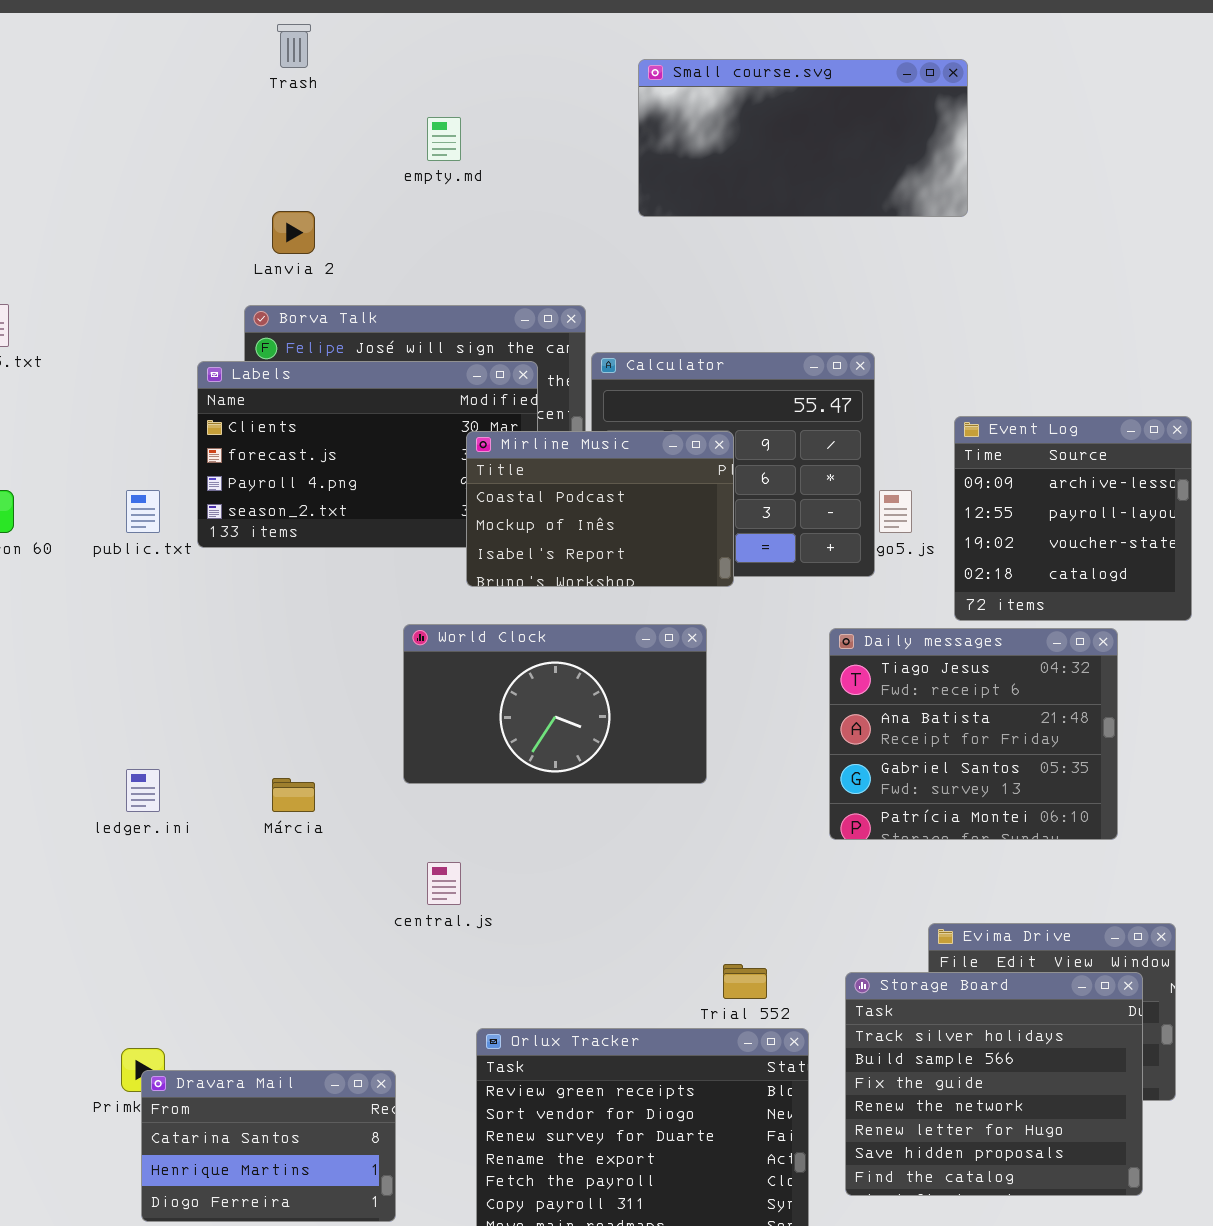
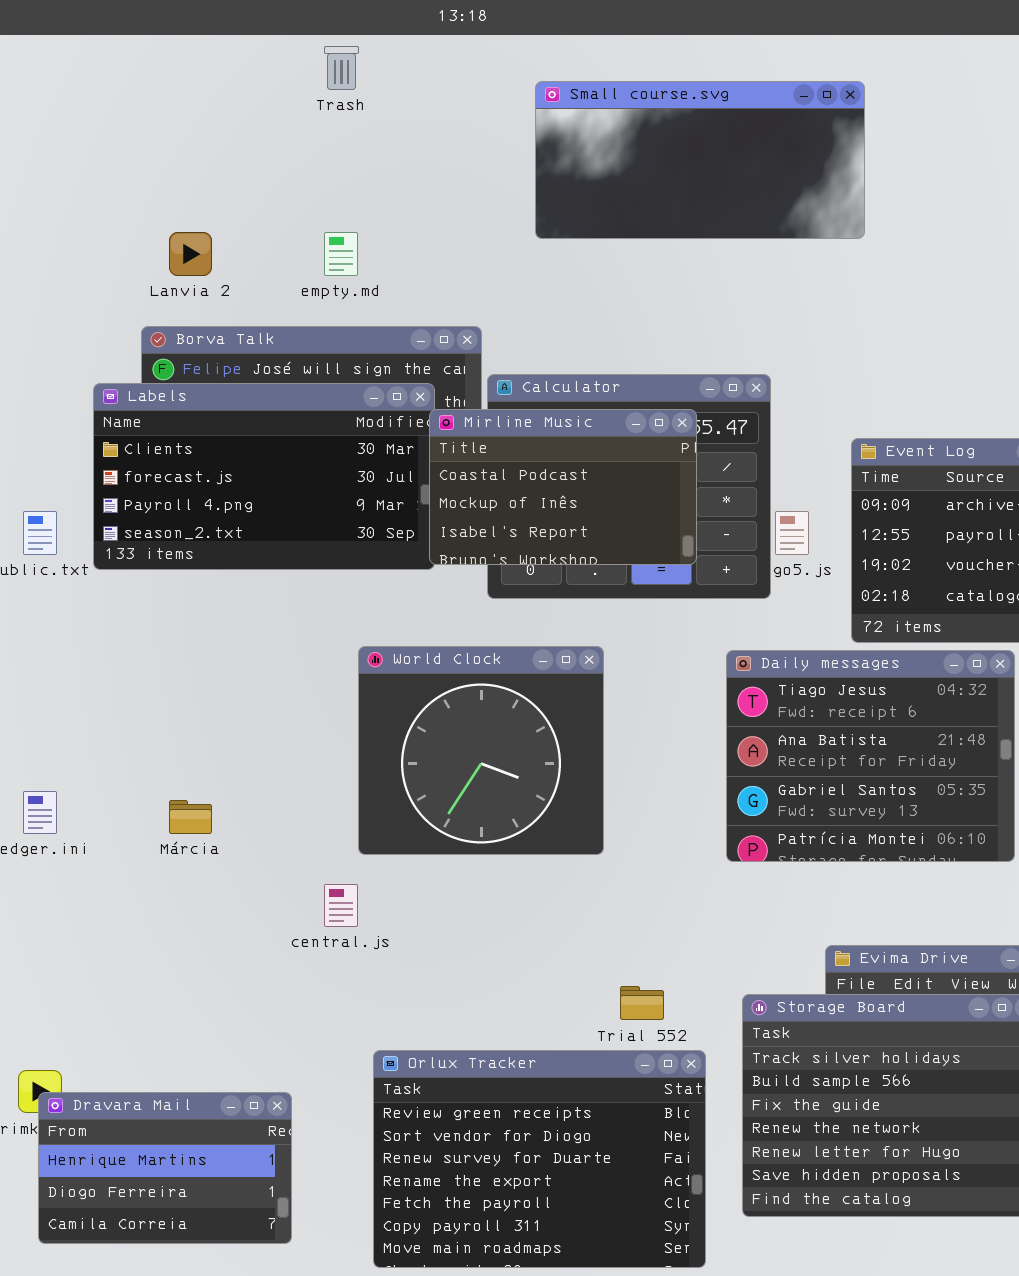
Trash: [277,24,311,68] -> [324,46,359,90], moved
empty.md: [427,117,461,161] -> [324,232,358,276], moved
Mirline Music: [466,431,734,587] -> [429,409,697,565], moved
World Clock: [403,624,707,784] -> [358,646,604,855], resized
Dravara Mail: [141,1070,396,1222] -> [38,1092,292,1244], scrolled down 1 row

